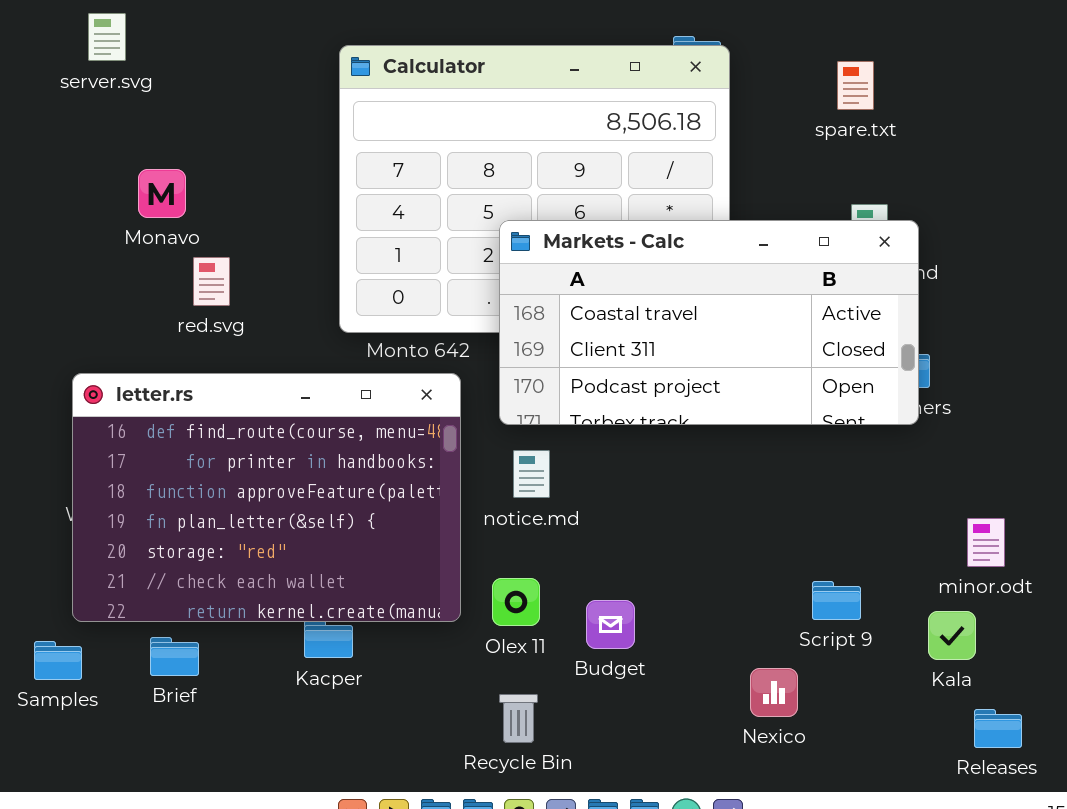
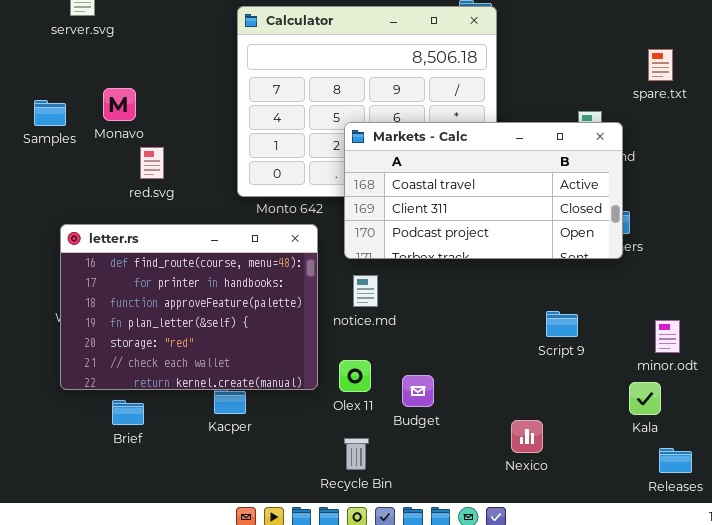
spare.txt: [837,61,874,110] -> [648,49,673,81], moved
Script 9: [812,581,861,620] -> [546,311,578,337], moved
Samples: [34,641,82,680] -> [34,100,66,126], moved

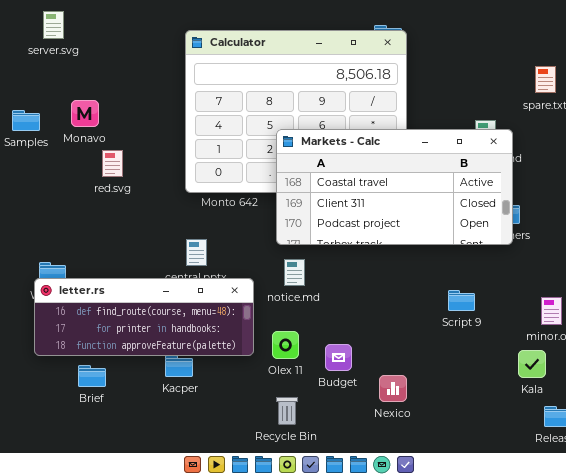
letter.rs: [60,224,318,390] -> [34,278,254,356], resized
Nexico: [511,420,543,453] -> [379,375,407,402], moved

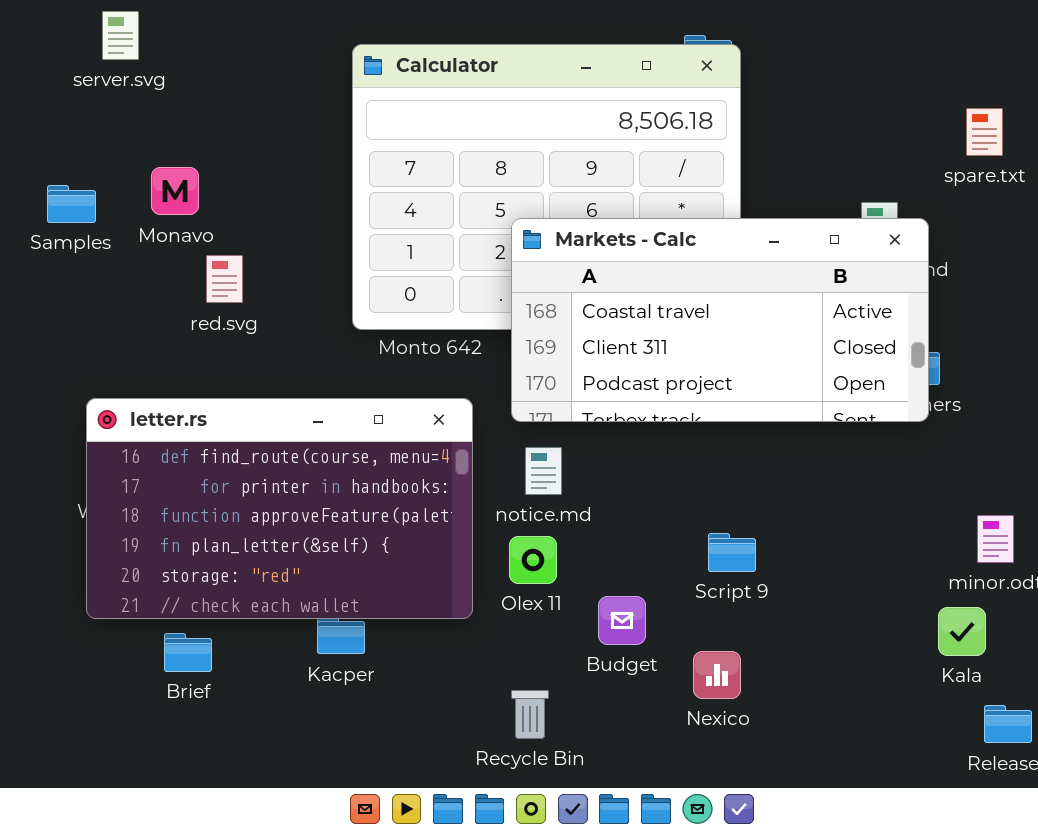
letter.rs: [34,278,254,356] -> [86,398,473,619], resized
Script 9: [448,290,475,311] -> [708,533,756,572], moved
Olex 11: [272,331,299,359] -> [509,536,557,584], moved

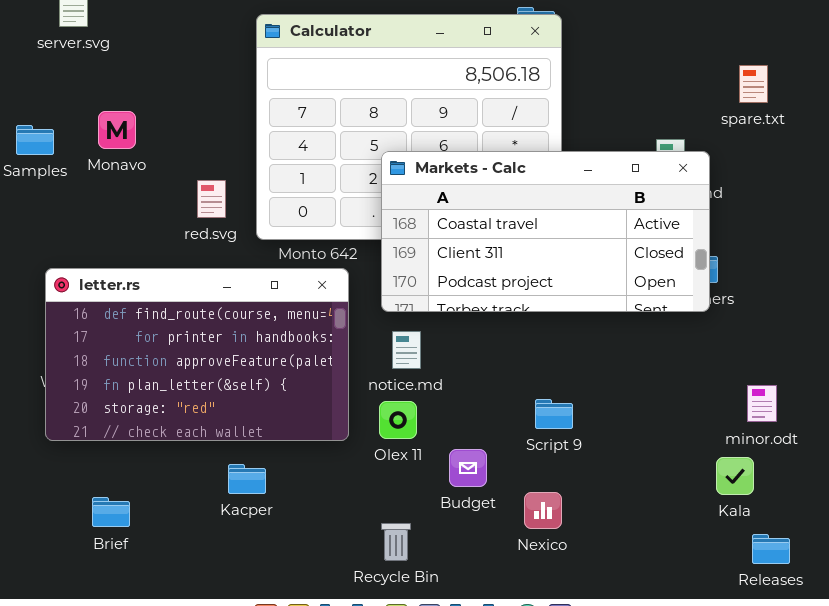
red.svg: [206,255,243,303] -> [197,180,226,218], moved
letter.rs: [86,398,473,619] -> [45,268,349,441], moved
Brief: [164,633,212,672] -> [92,497,130,527], moved

